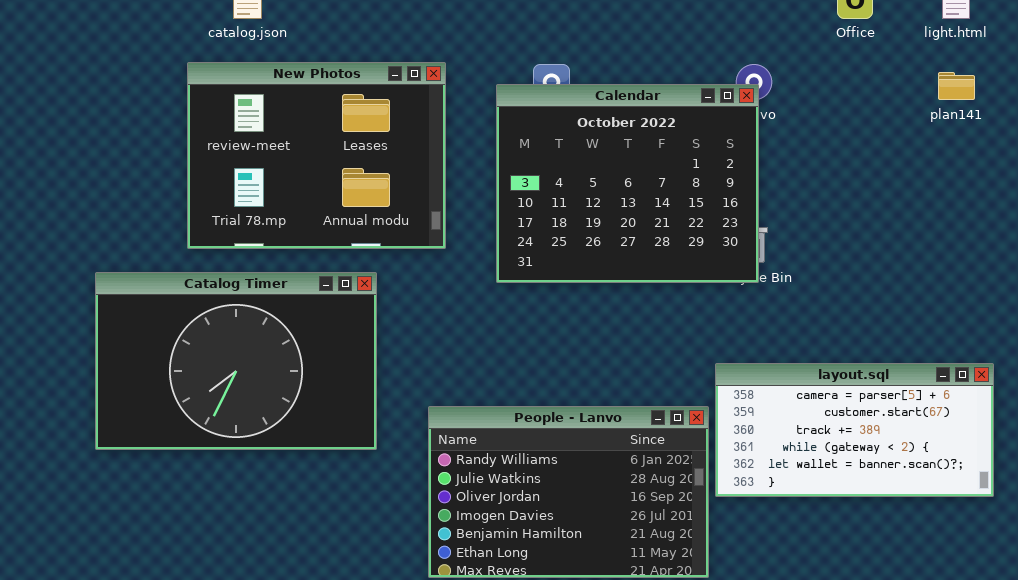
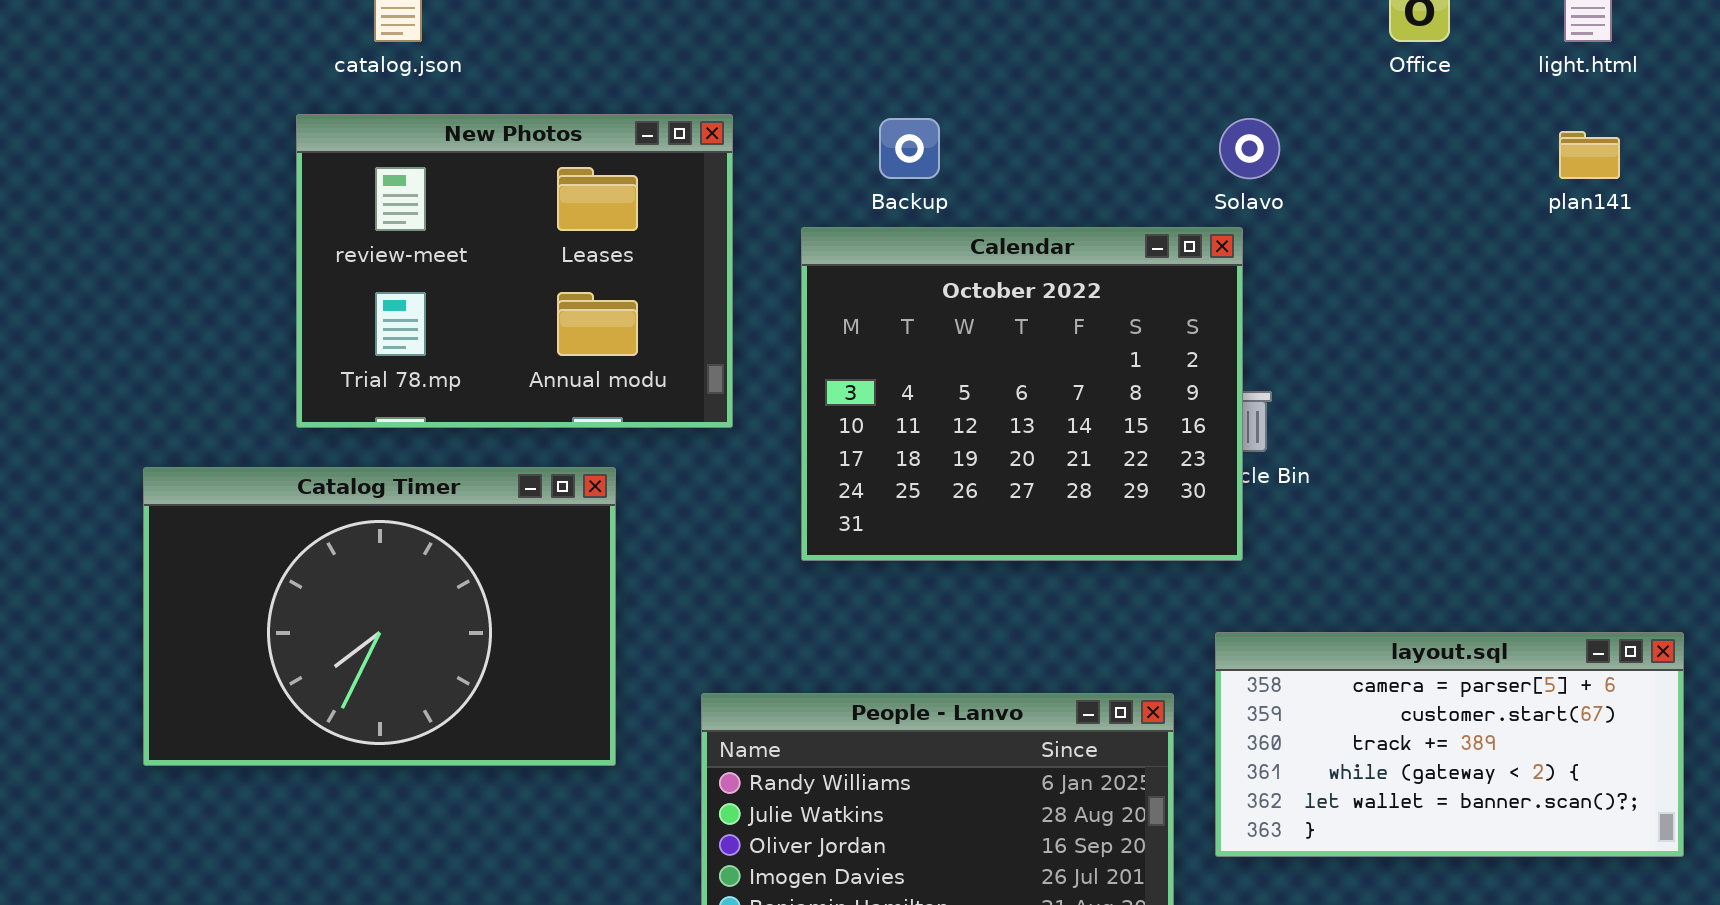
Calendar: [496,84,759,283] -> [801,227,1243,561], moved
layout.sql: [715,363,994,497] -> [1215,632,1684,857], moved

